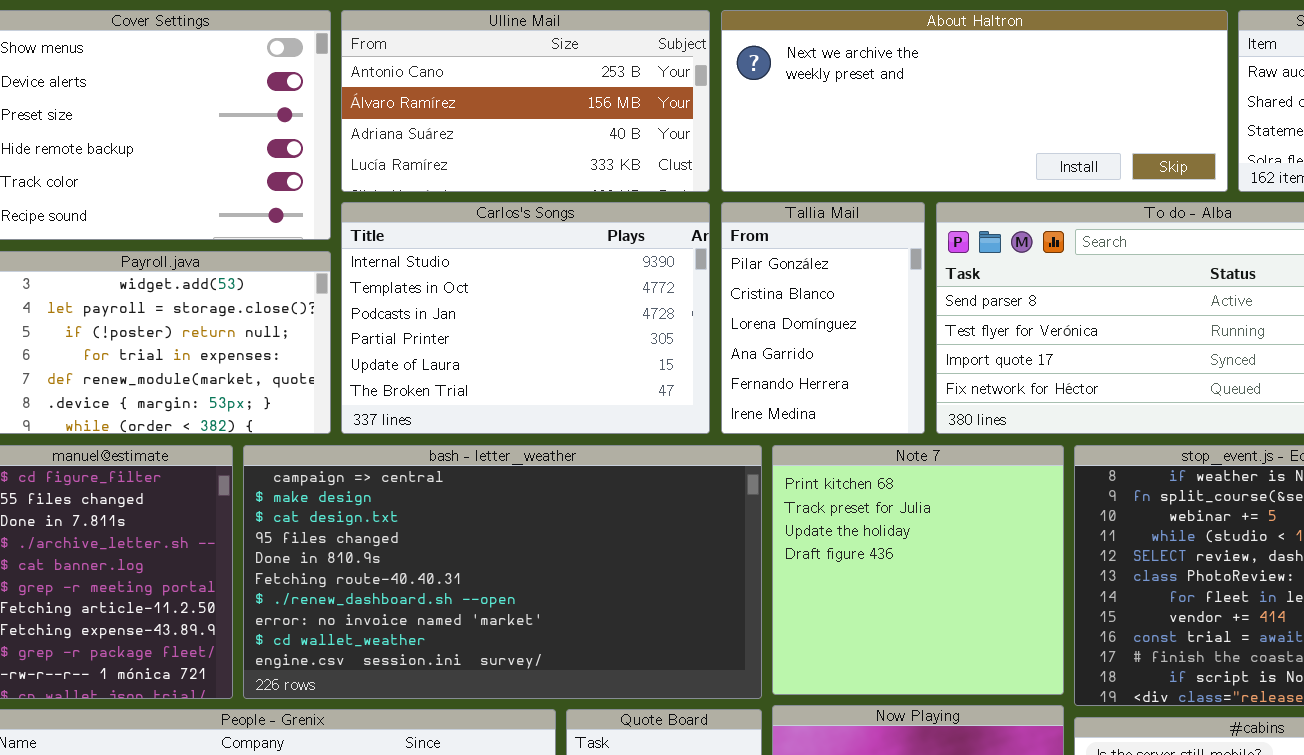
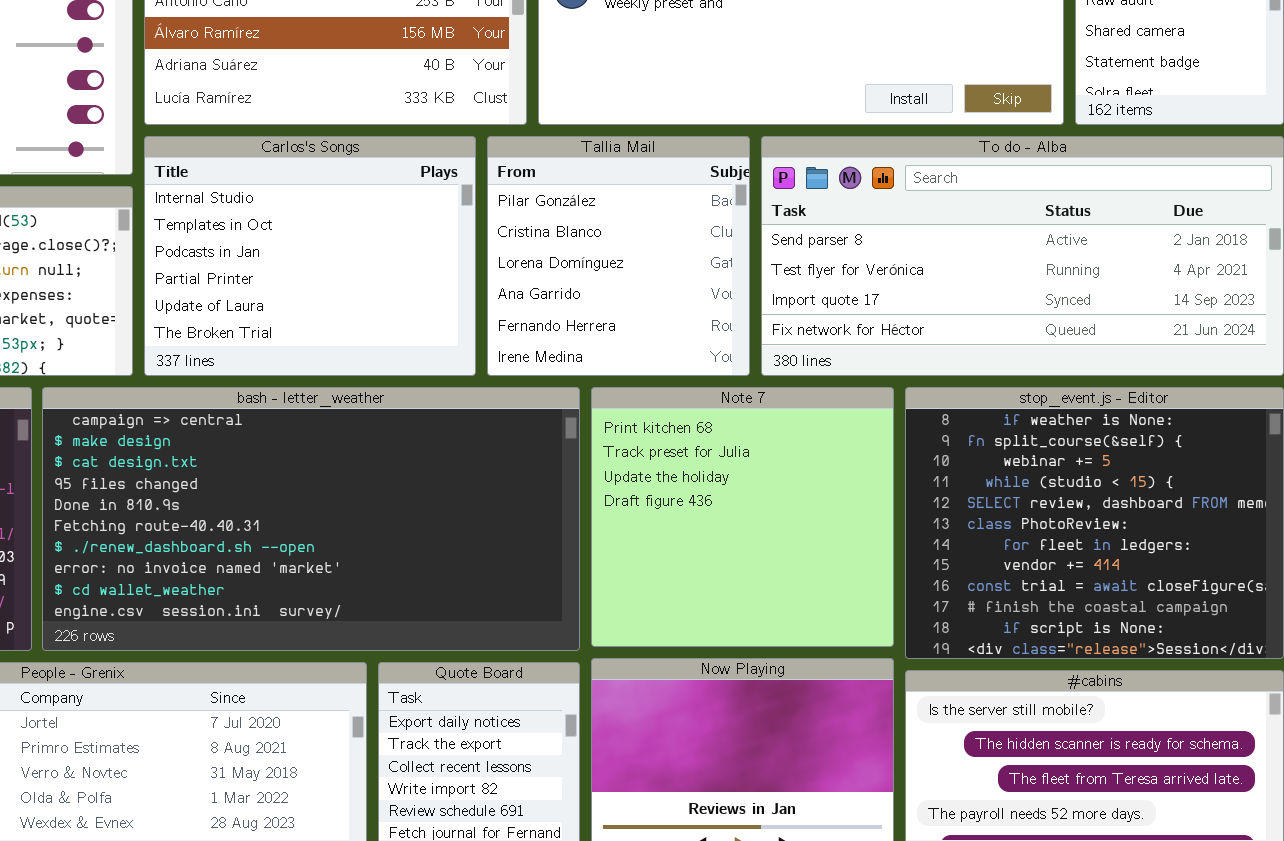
Carlos's Songs: [341,202,710,434] -> [144,136,476,376], resized
Tallia Mail: [721,202,925,434] -> [487,136,750,376], resized

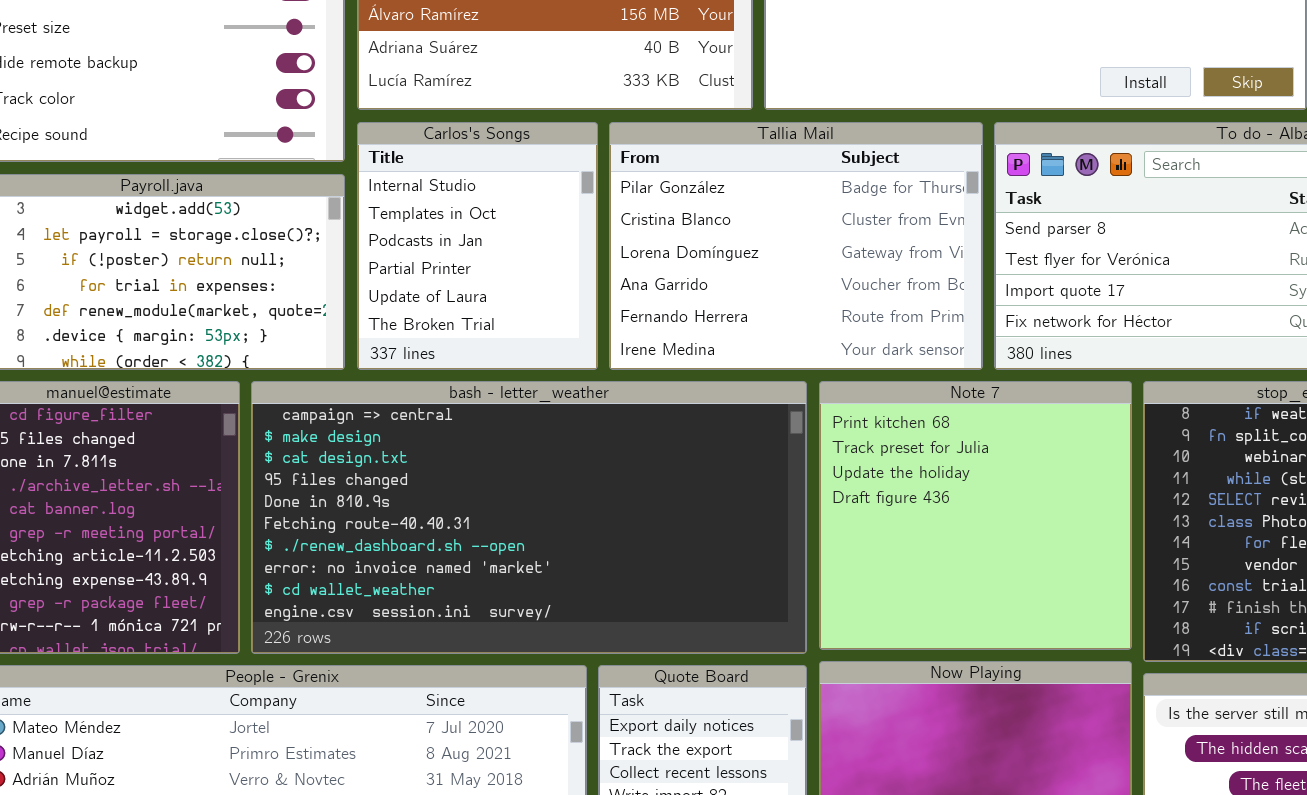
Carlos's Songs: [144,136,476,376] -> [357,122,598,370], resized
Tallia Mail: [487,136,750,376] -> [609,122,983,370], resized

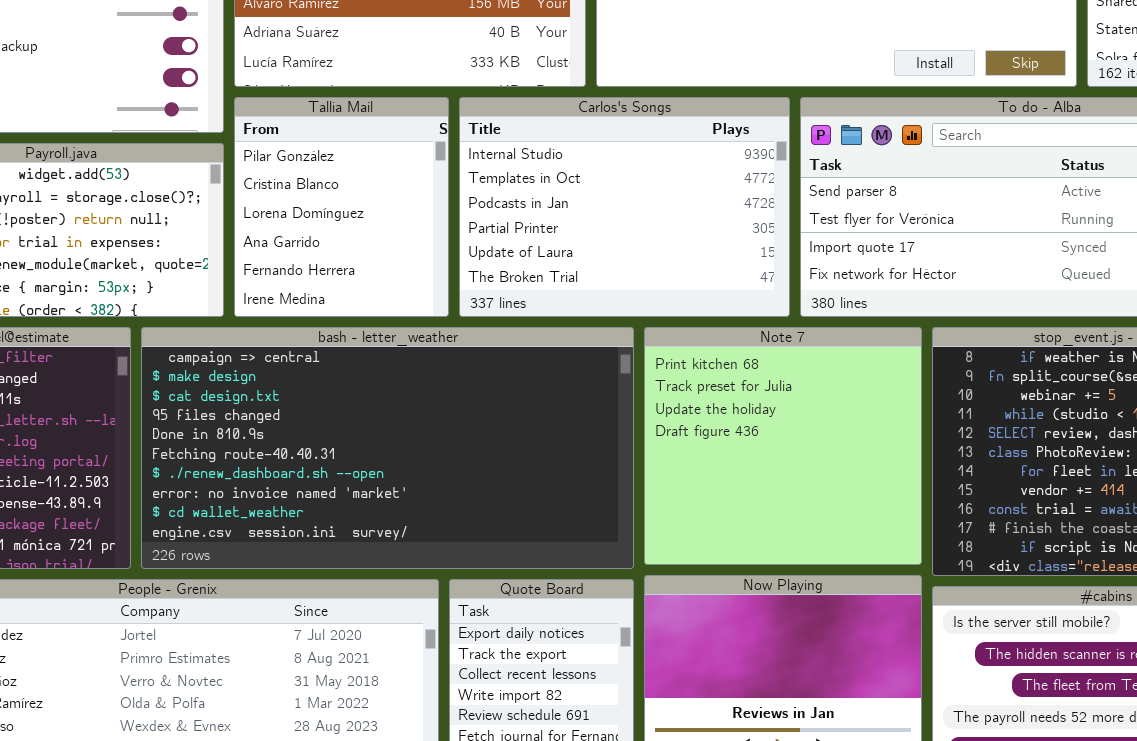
Carlos's Songs: [357,122,598,370] -> [459,97,790,317], moved, resized
Tallia Mail: [609,122,983,370] -> [234,97,449,317], moved, resized

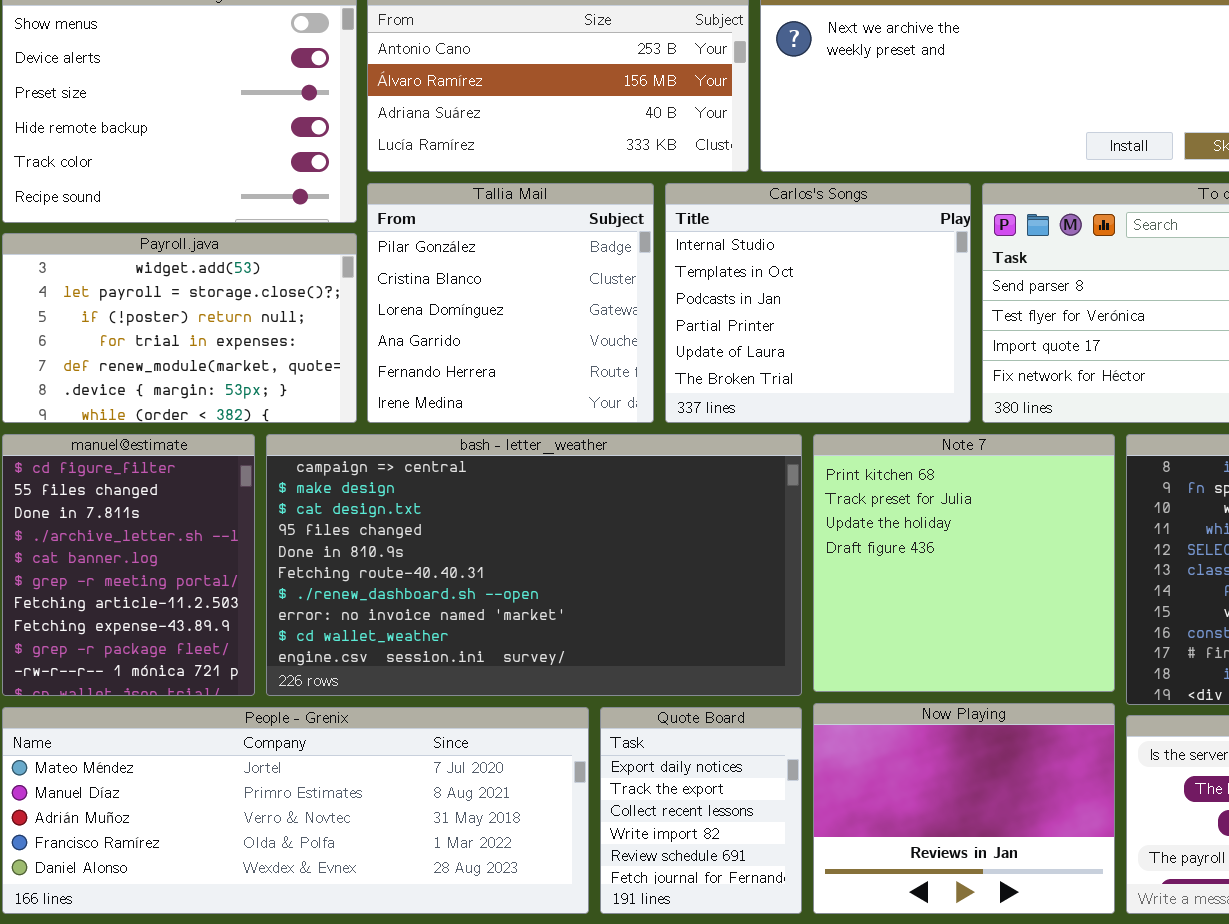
Tallia Mail: [234,97,449,317] -> [367,183,654,423], resized
Carlos's Songs: [459,97,790,317] -> [665,183,971,423], resized

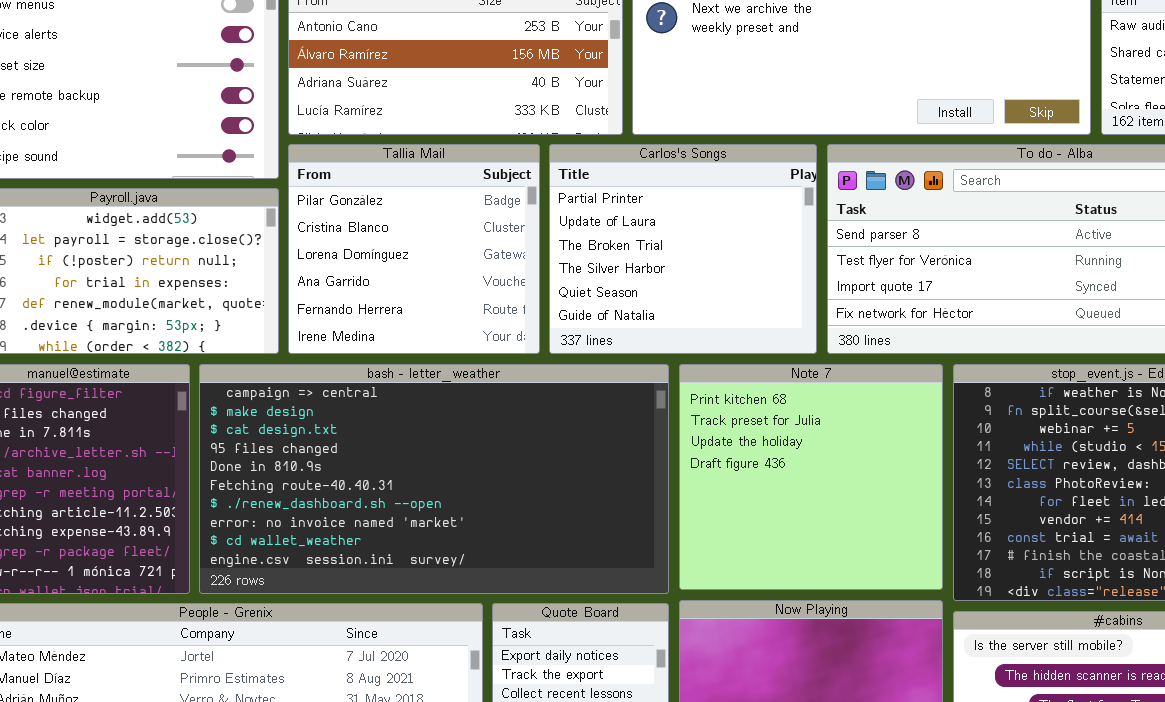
Carlos's Songs: [665,183,971,423] -> [549,144,817,354], scrolled down 3 rows

